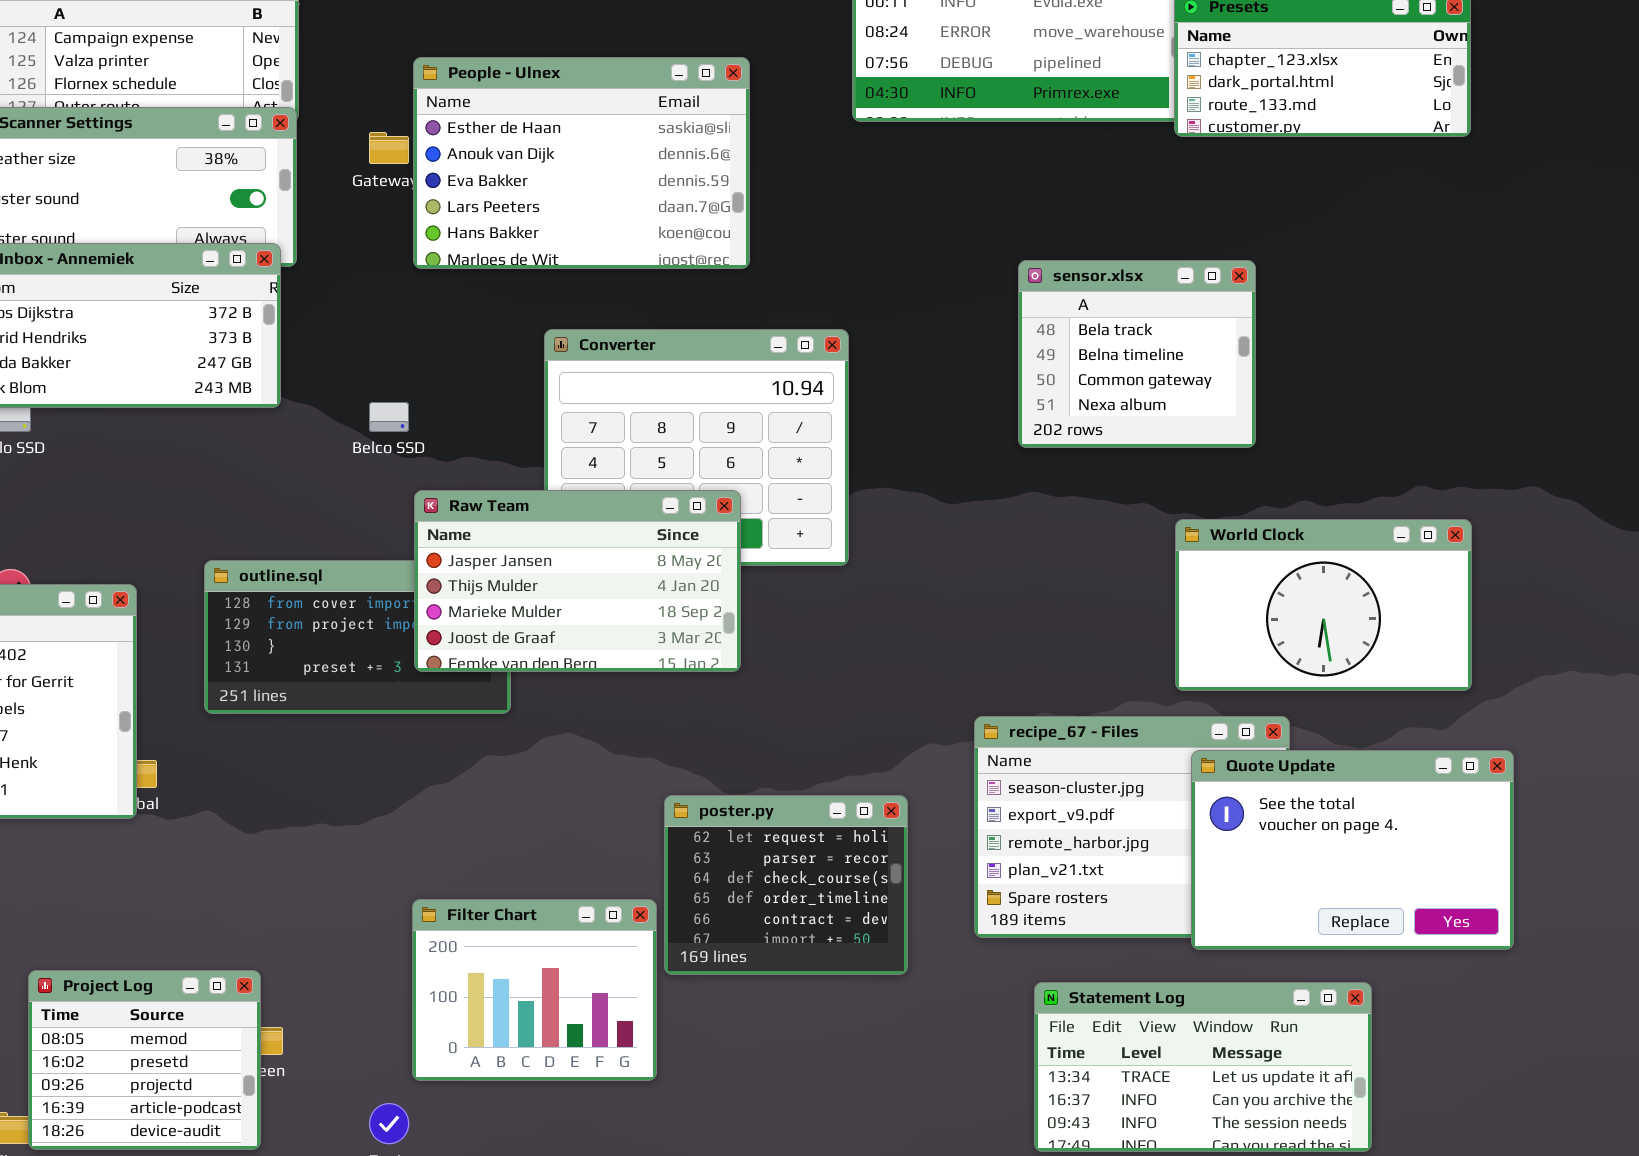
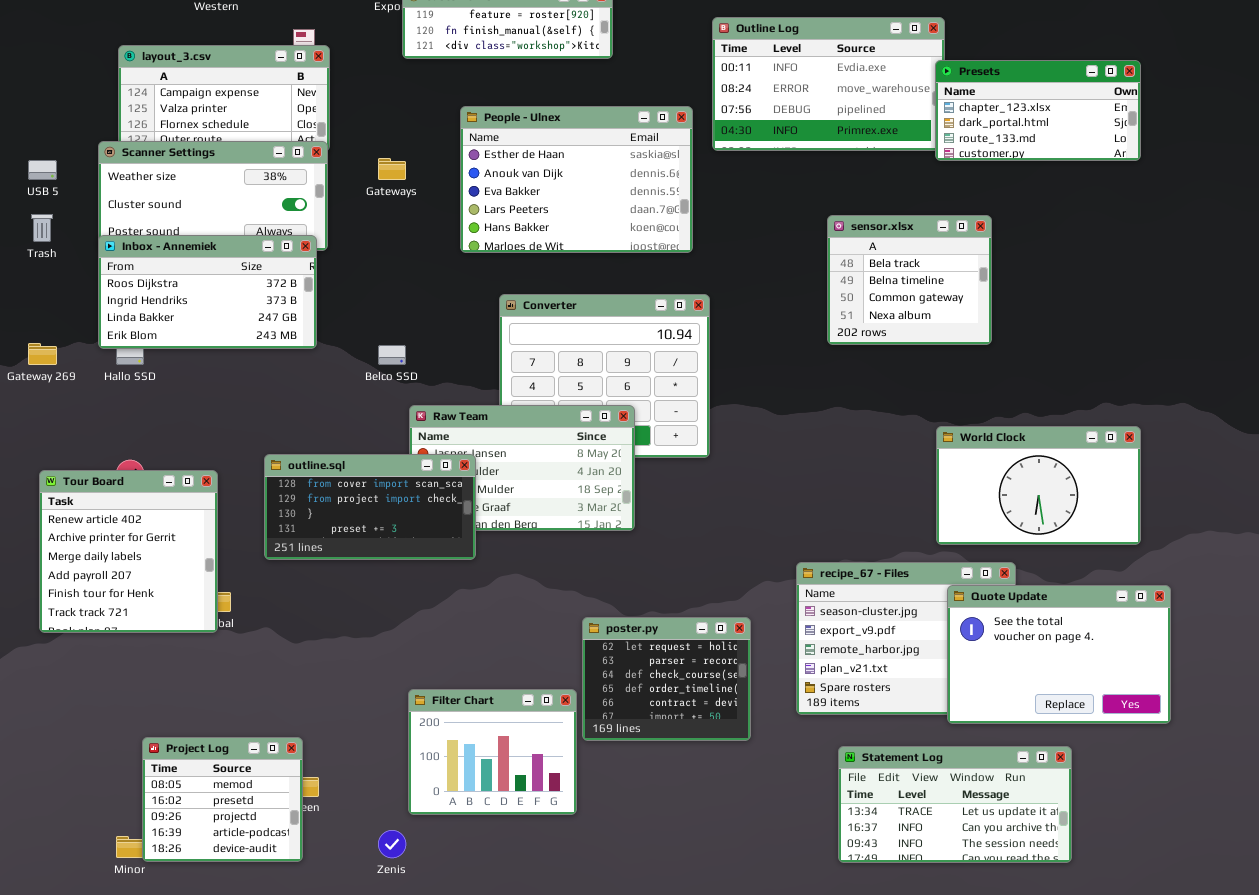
People - Ulnex: [413,57,750,269] -> [460,106,693,253], moved
sensor.xlsx: [1018,260,1256,448] -> [827,215,992,345], moved
outline.sql: [204,560,511,714] -> [264,454,476,560], raised

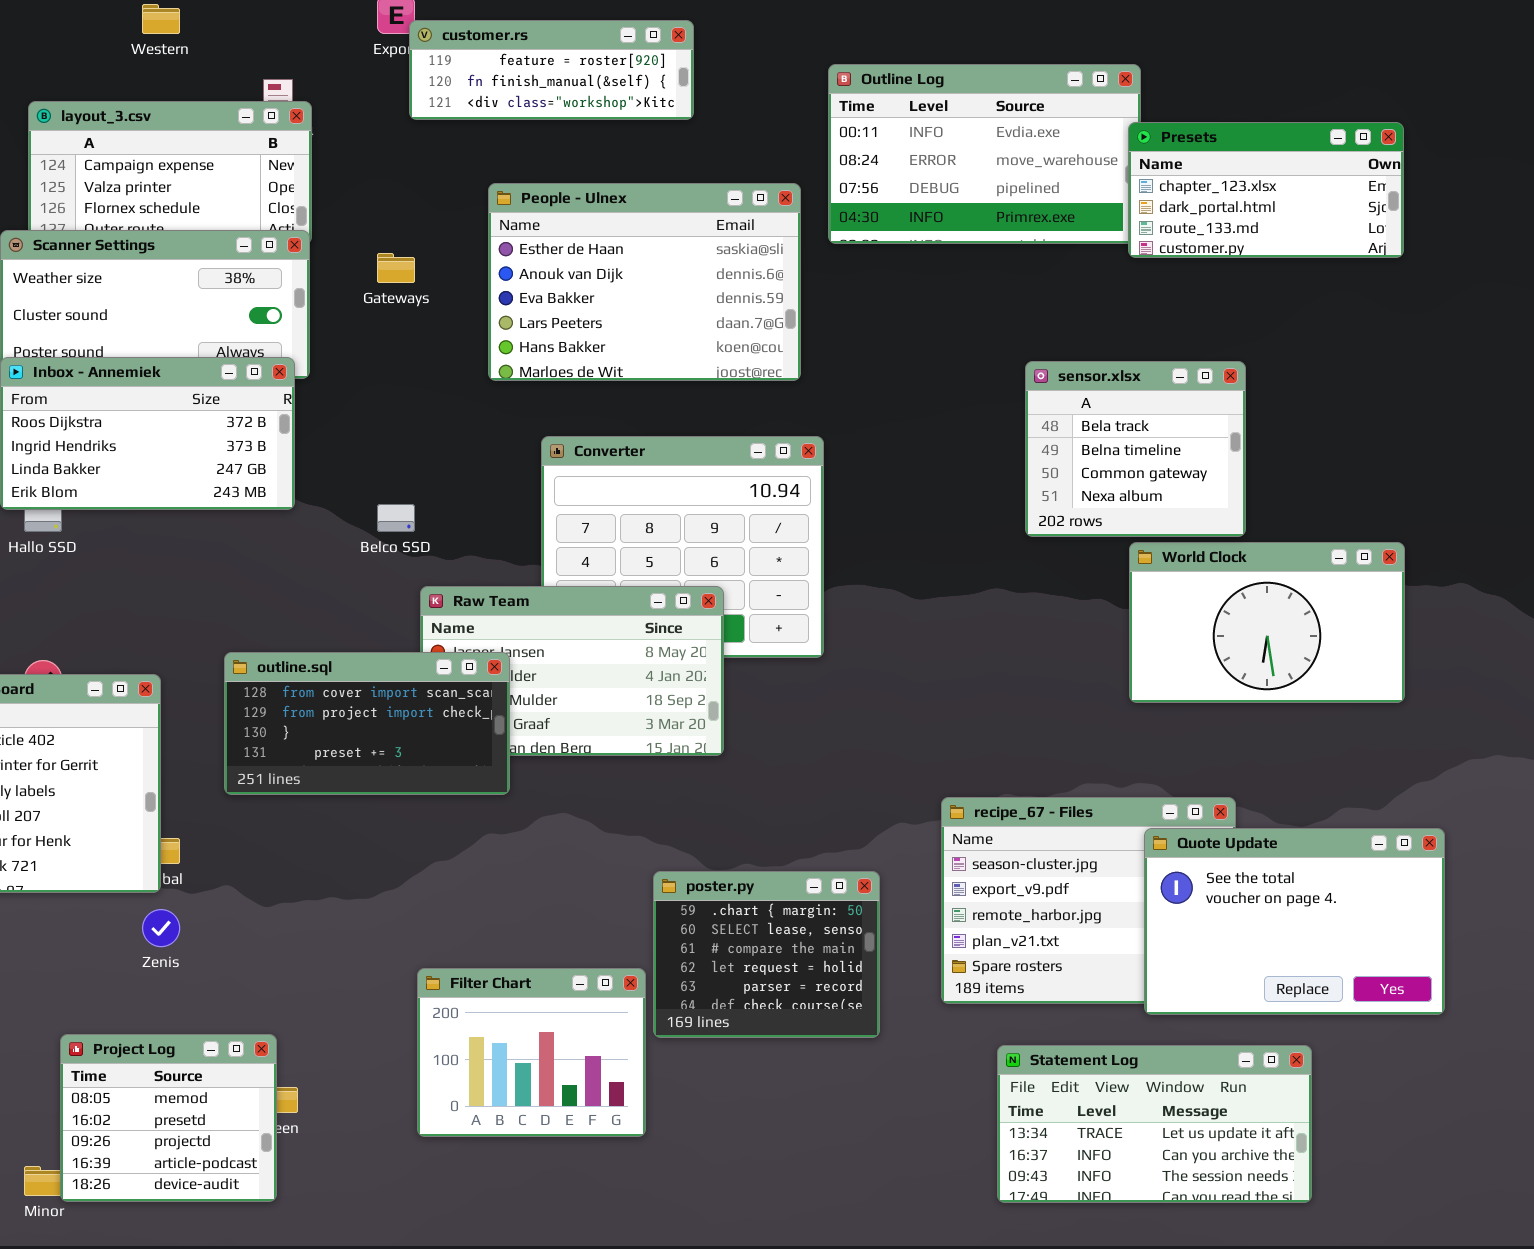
sensor.xlsx: [827,215,992,345] -> [1025,361,1246,537], moved
World Clock: [936,426,1141,545] -> [1129,542,1405,703], moved
poster.py: [582,617,751,741] -> [653,871,880,1038], scrolled up 3 rows
Zenis: [378,830,406,858] -> [142,909,180,947], moved

